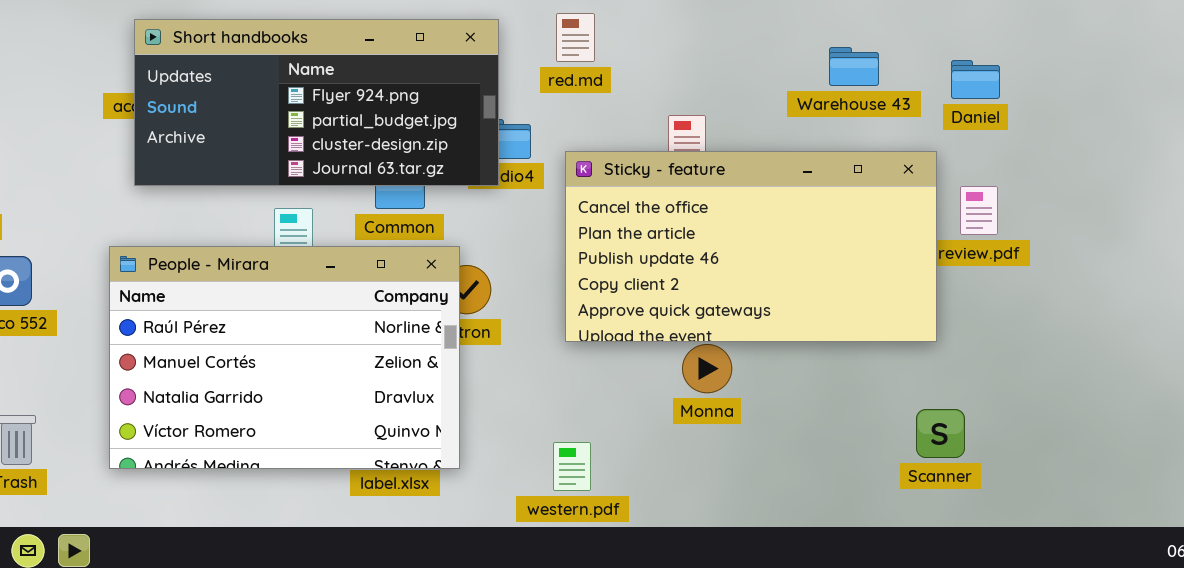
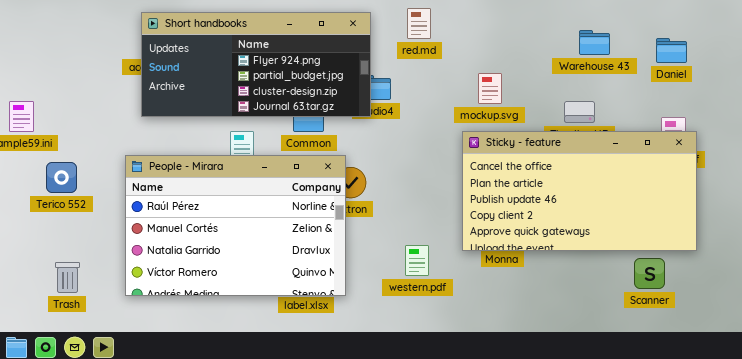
Sticky - feature: [565,151,937,342] -> [462,131,697,251], moved
western.pdf: [553,442,591,491] -> [405,245,429,276], moved

